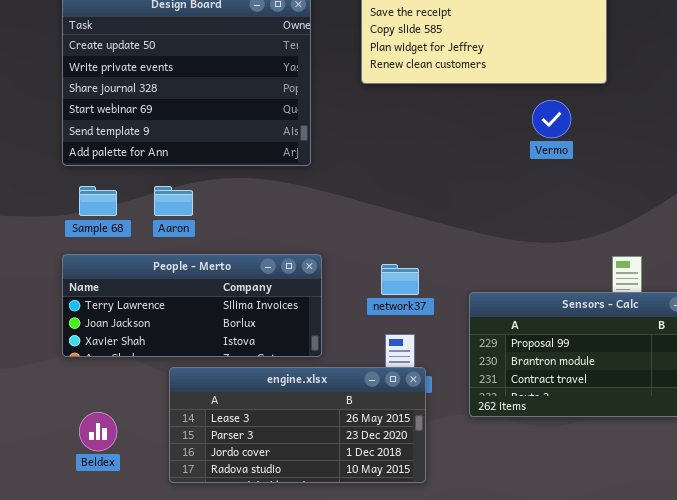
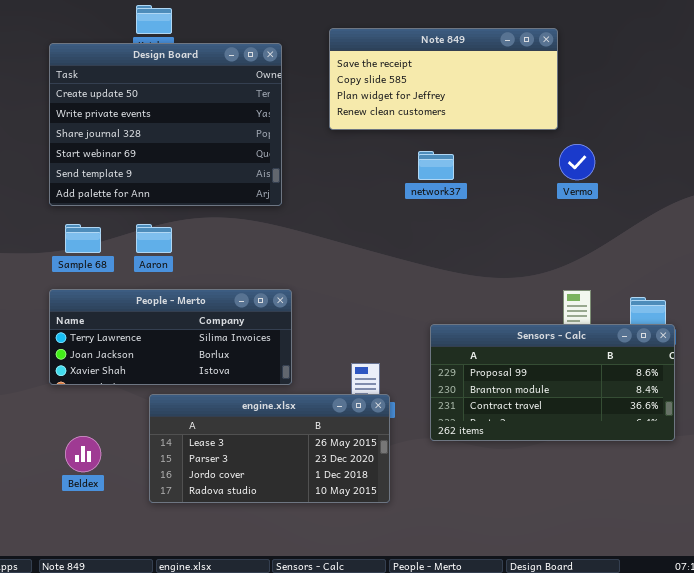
Vermo: [532,100,571,138] -> [559,144,595,180], moved
network37: [381,264,419,295] -> [418,151,454,180], moved

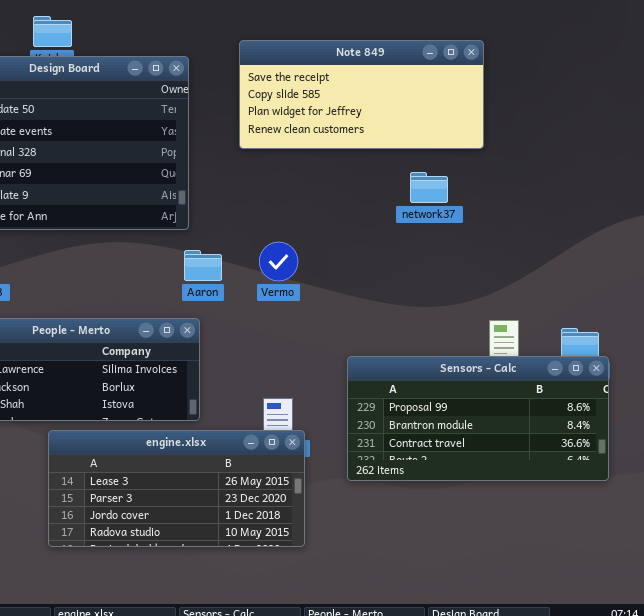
Vermo: [559,144,595,180] -> [259,242,298,281], moved
network37: [418,151,454,180] -> [410,172,448,203], moved
Aaron: [136,224,172,253] -> [184,250,222,281], moved

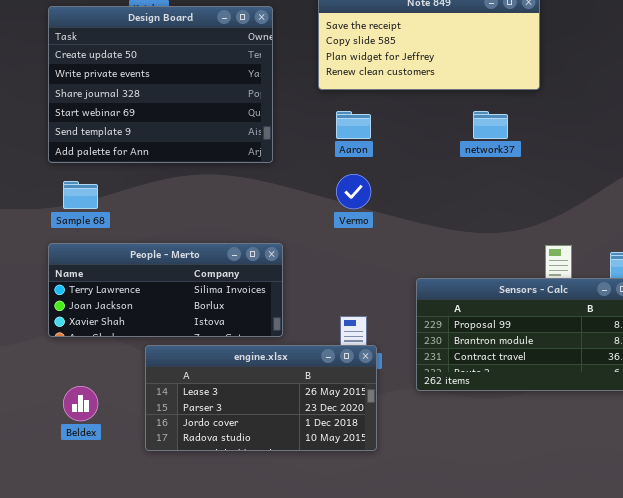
Aaron: [184,250,222,281] -> [336,111,371,139], moved

